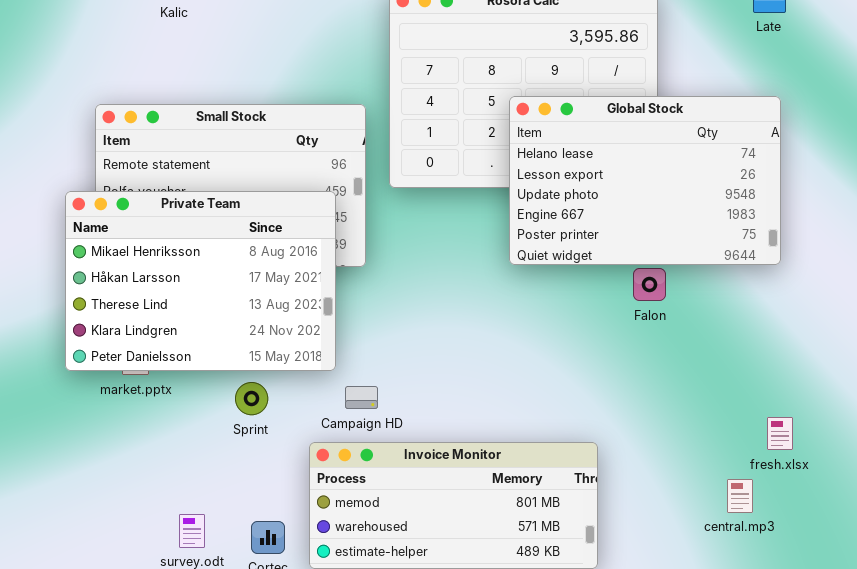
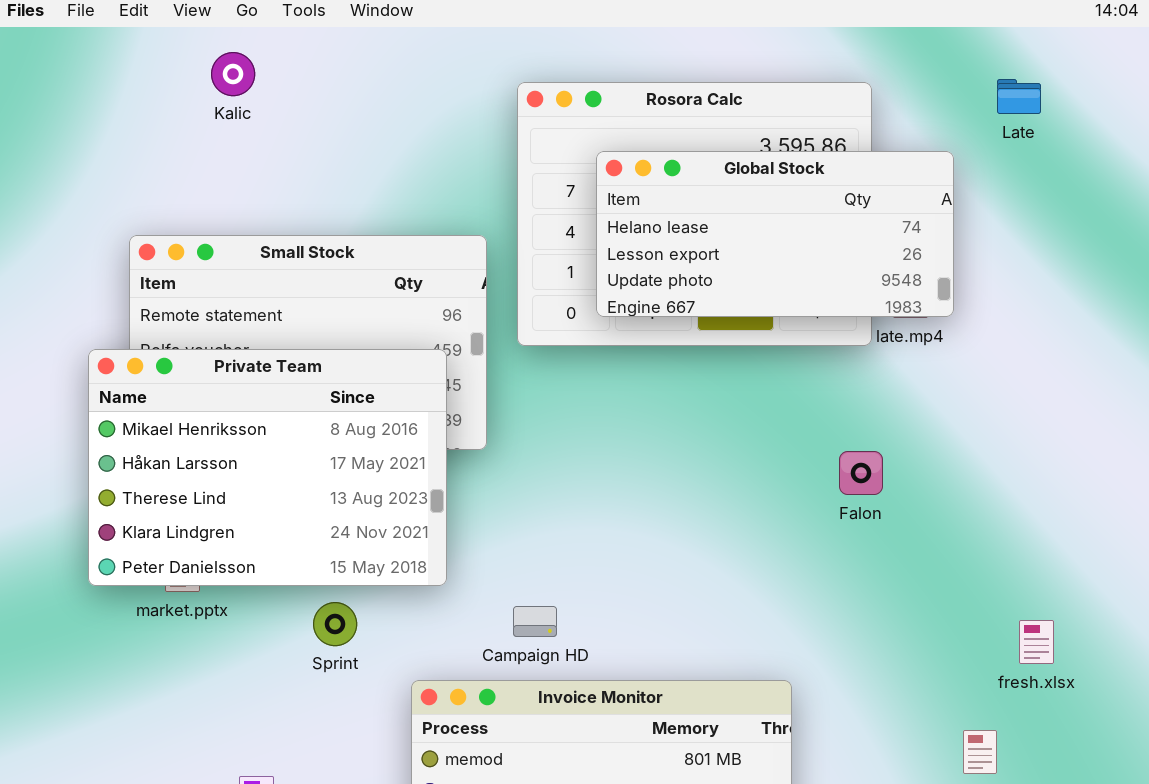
Global Stock: [509,96,781,265] -> [596,151,954,317], moved, resized
Campaign HD: [345,386,378,409] -> [513,606,557,637], moved
fresh.xlsx: [767,417,793,450] -> [1019,620,1054,664], moved

